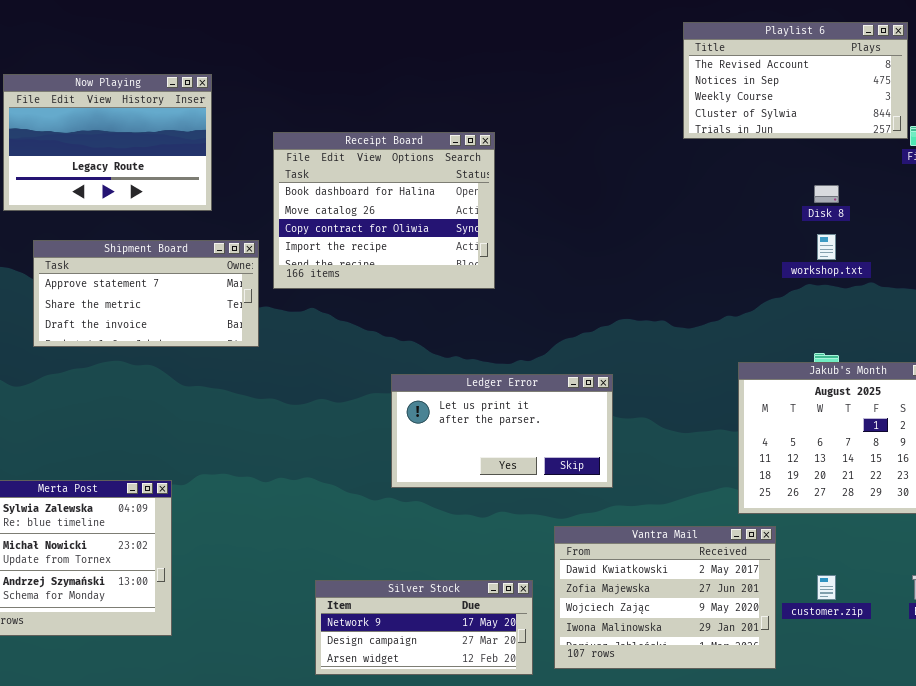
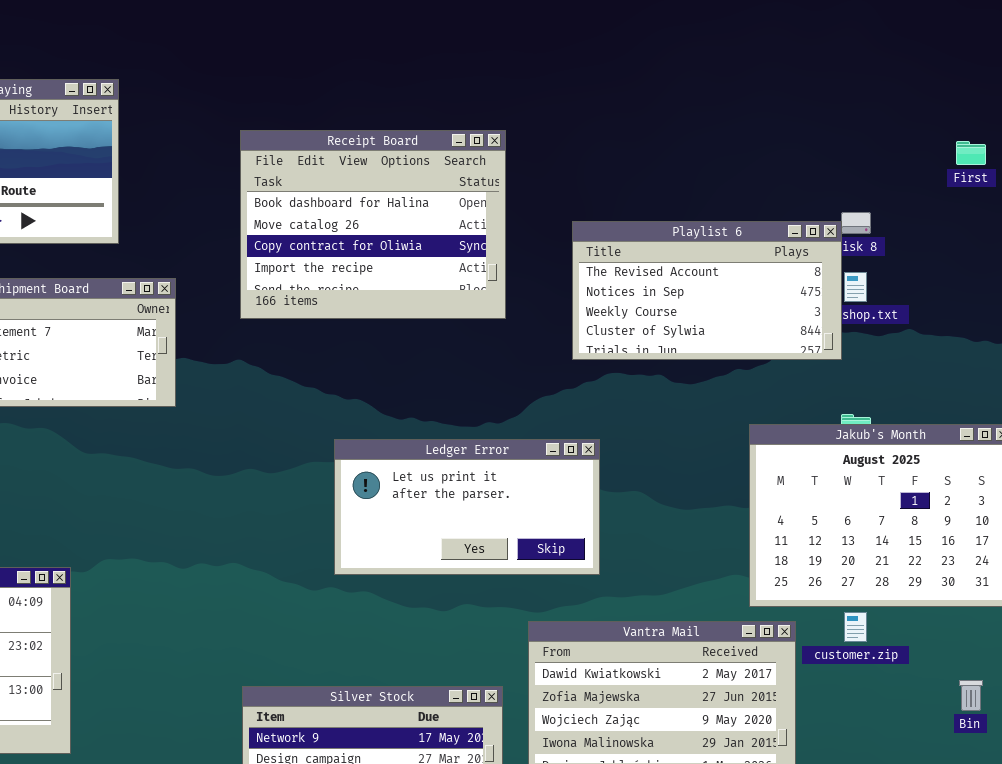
Playlist 6: [683,22,908,139] -> [572,221,842,360], moved
Receipt Board: [273,132,495,289] -> [240,130,506,319], moved
customer.zip: [817,575,836,600] -> [844,612,867,642], moved

